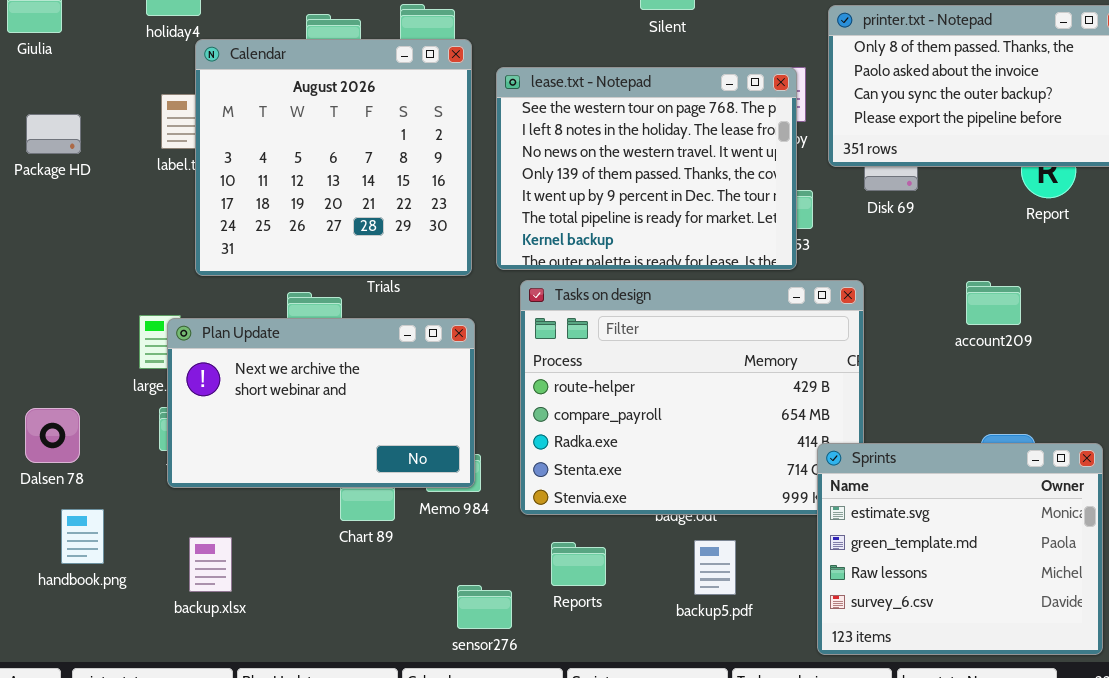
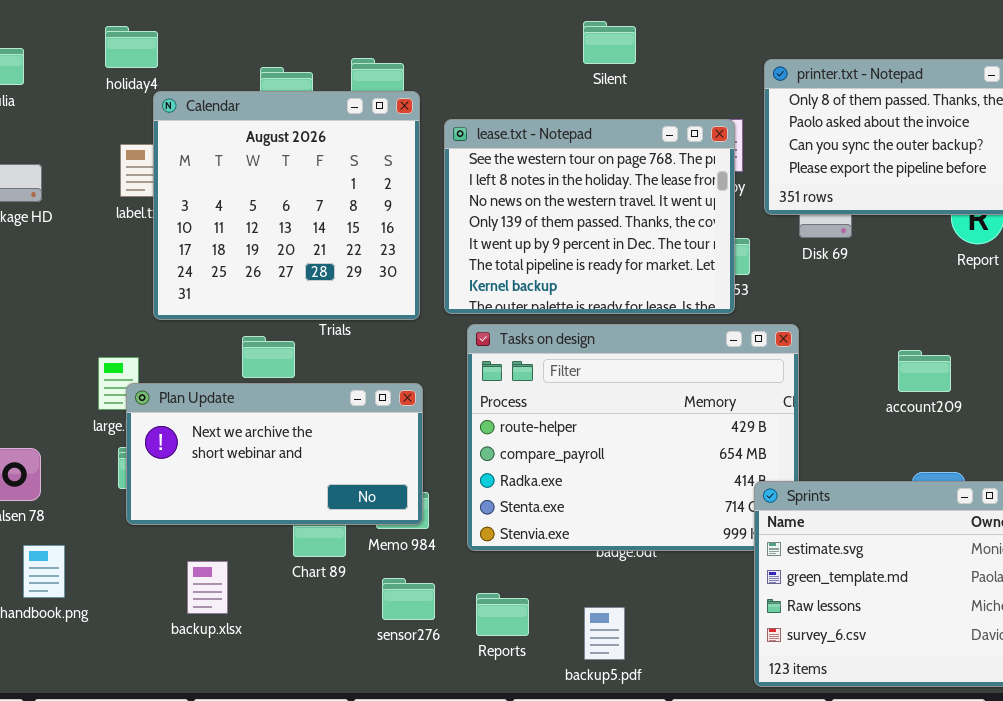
account209: [966,281,1021,325] -> [898,350,951,392], moved
Plan Update: [167,318,475,488] -> [126,383,423,525], resized
backup.xlsx: [189,537,232,592] -> [187,561,228,614], moved
backup5.pdf: [694,540,736,595] -> [584,607,625,660], moved
Reports: [551,542,606,586] -> [476,593,529,636], moved
sensor276: [457,585,512,629] -> [382,578,435,620], moved

